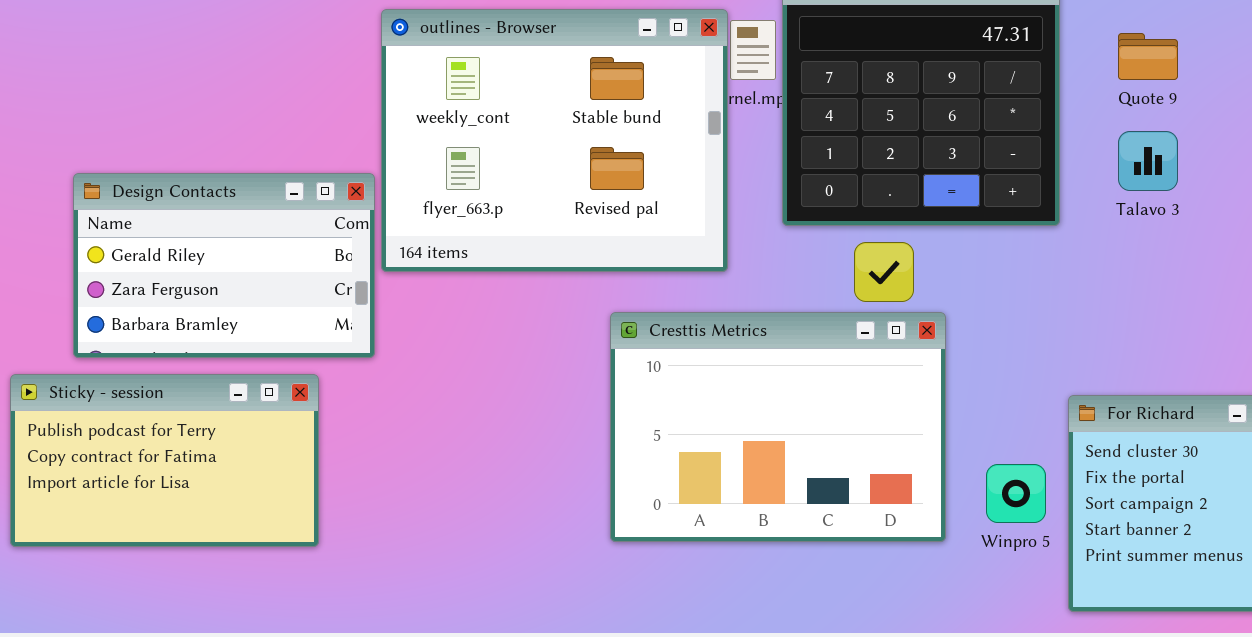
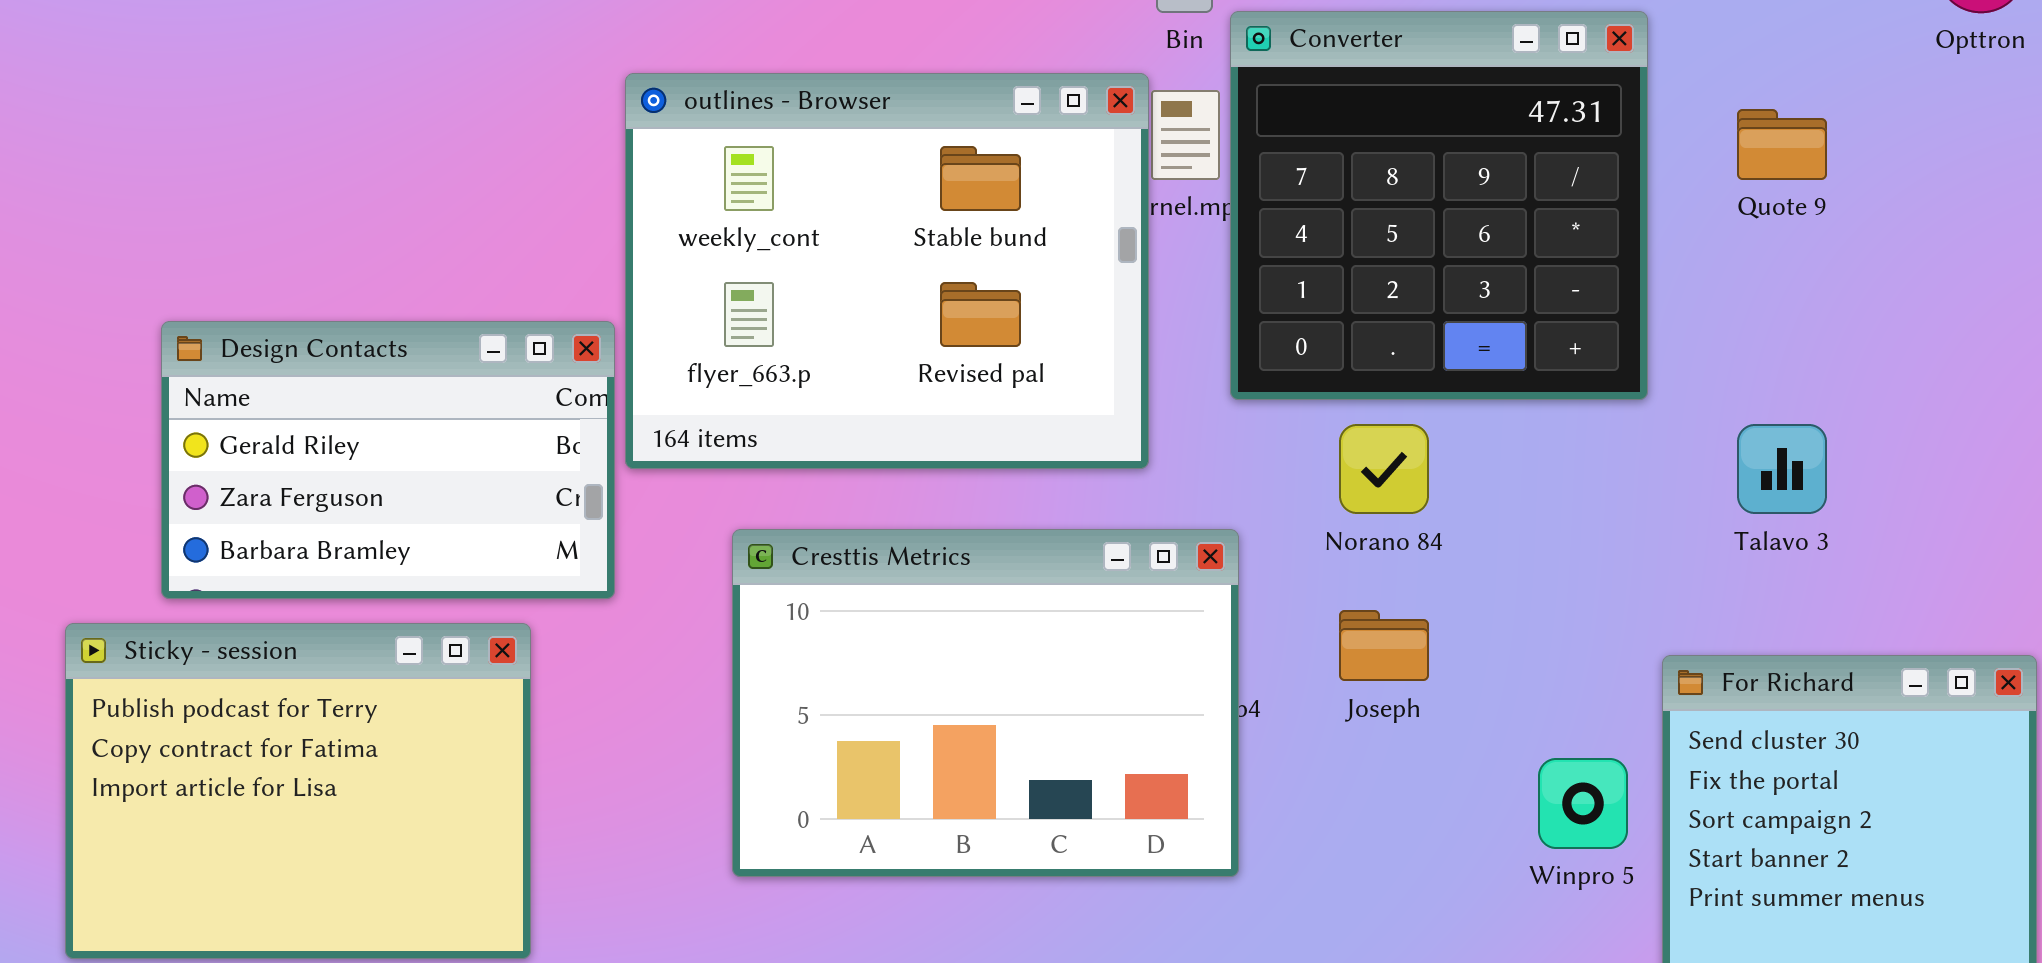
Talavo 3: [1118,131,1178,191] -> [1737,424,1827,514], moved
Cresttis Metrics: [610,312,946,542] -> [732,529,1239,877], moved
Sticky - session: [10,374,319,547] -> [65,623,531,959], resized

